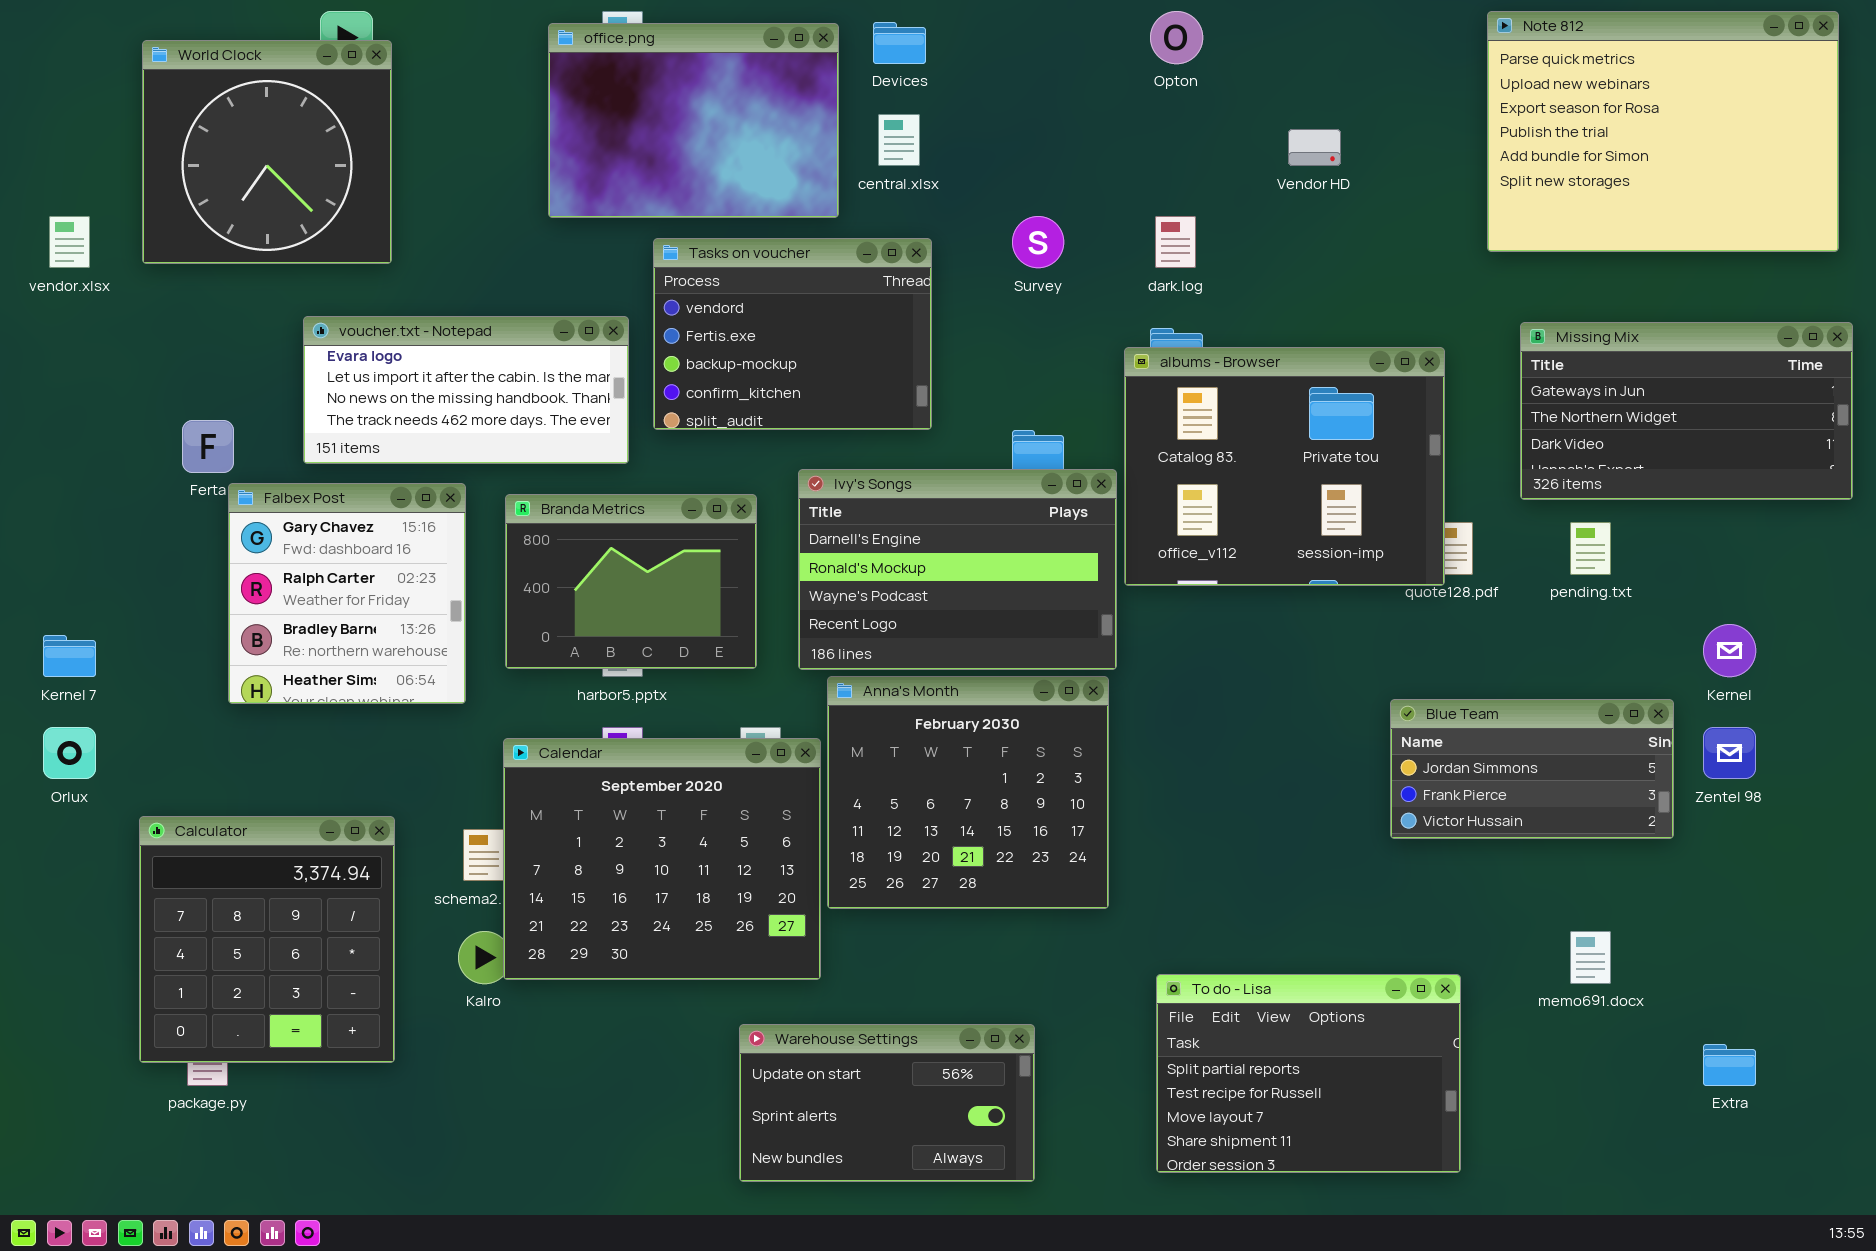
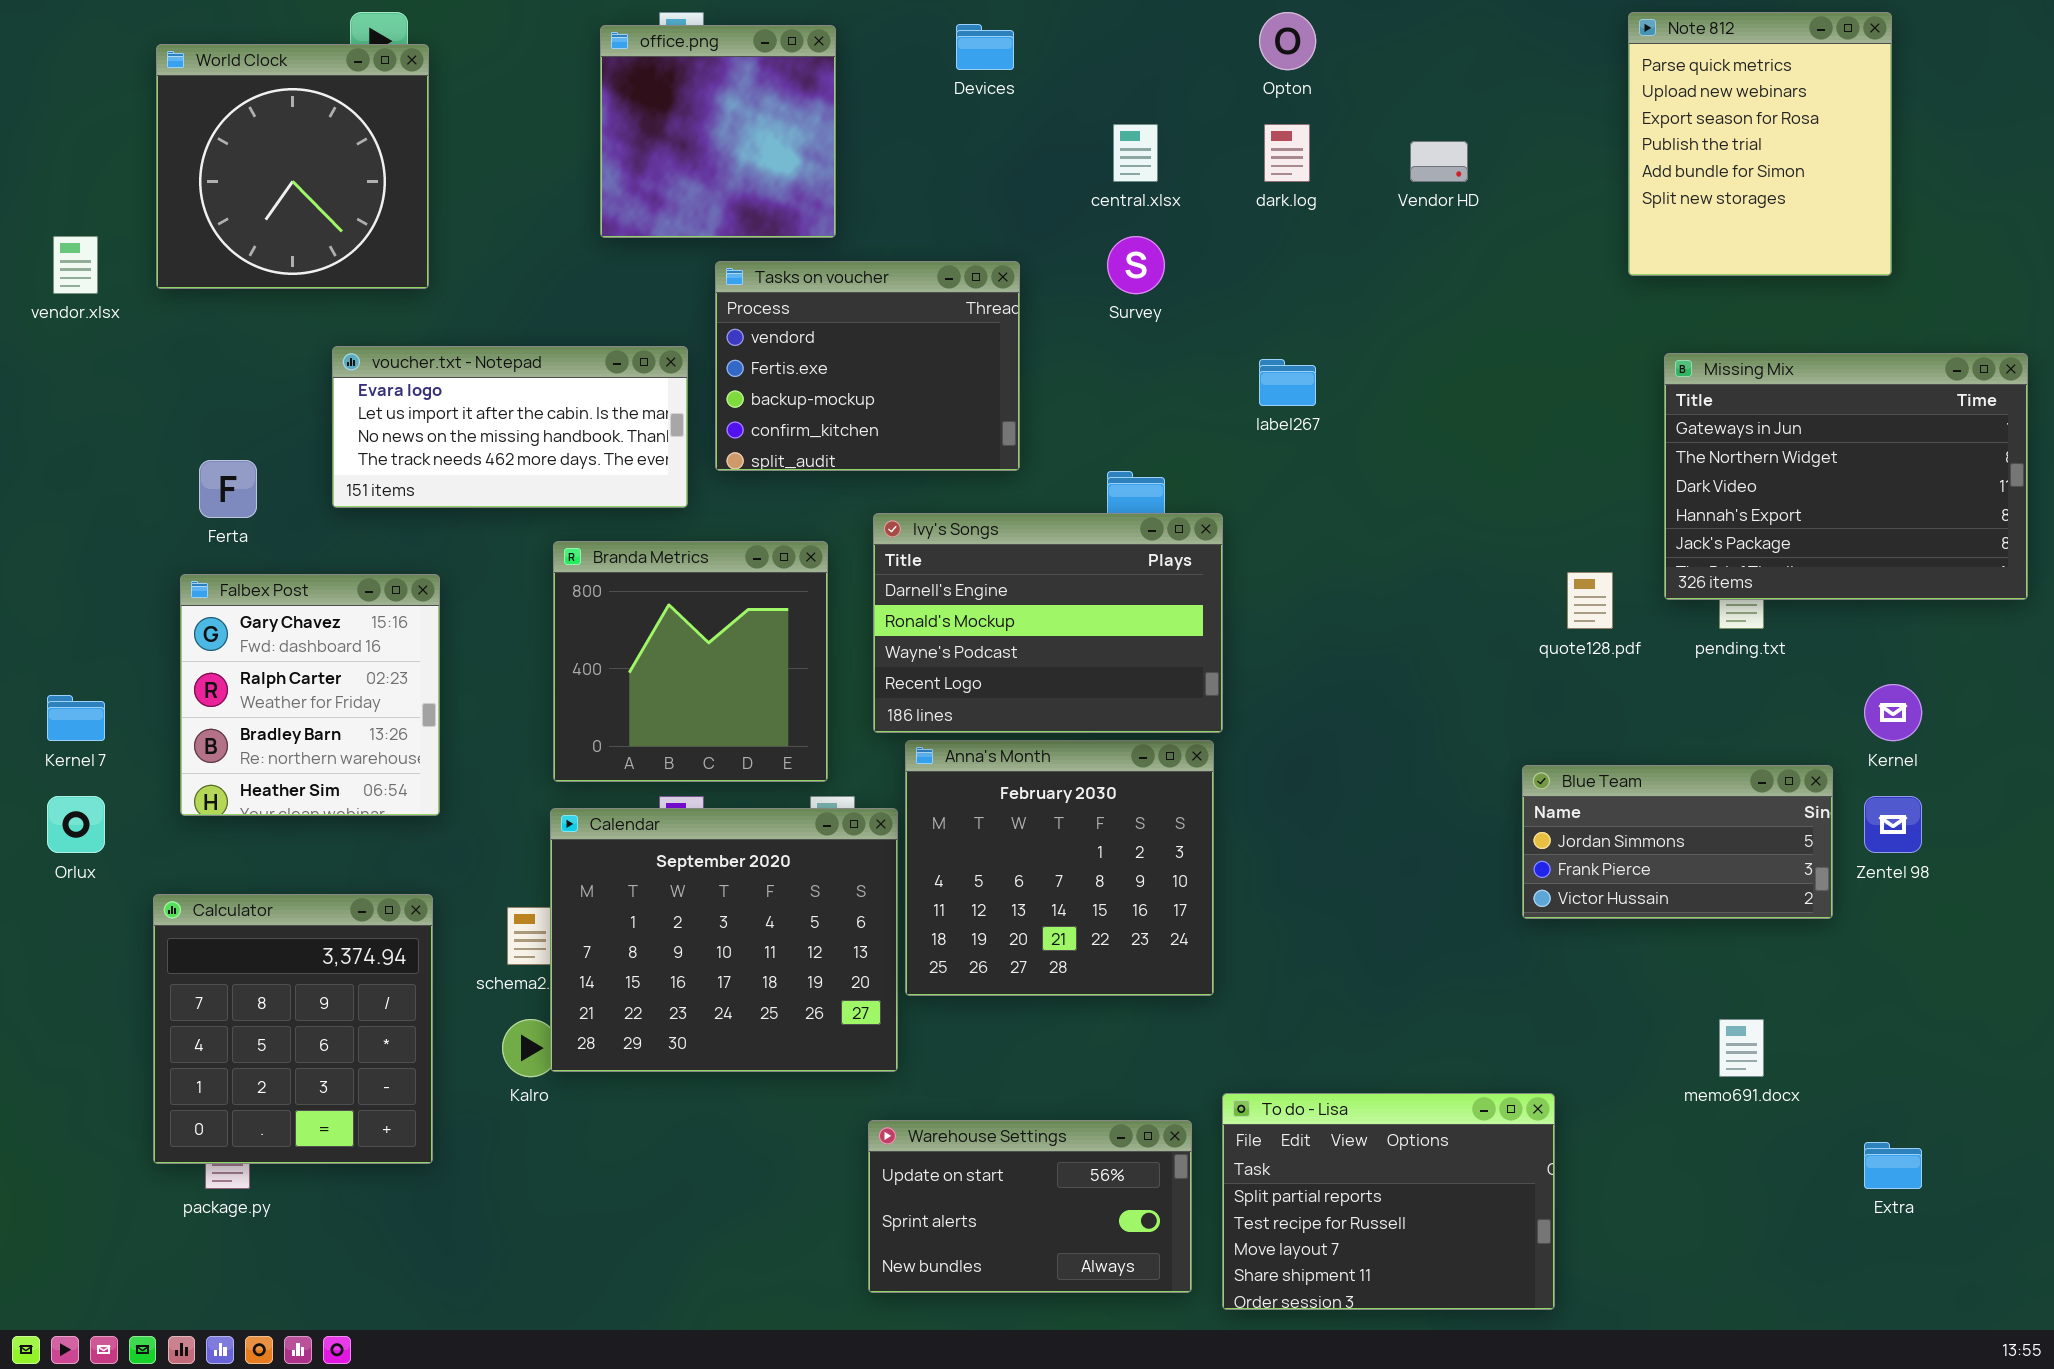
Note 812: [1487,11,1839,252] -> [1628,12,1892,276], resized
office.png: [548,23,839,218] -> [600,25,836,238], resized
central.xlsx: [878,114,920,166] -> [1113,124,1158,182], moved
dark.log: [1155,216,1196,268] -> [1264,124,1310,182], moved
Missing Mix: [1520,322,1853,500] -> [1664,353,2028,600], resized
albums - Browser: [1124,347,1445,586] -> none, closed
Falbex Post: [228,483,466,704] -> [180,574,440,816], moved
Branda Metrics: [505,494,757,669] -> [553,541,828,782], resized
To do - Lisa: [1156,974,1461,1173] -> [1222,1093,1555,1310], moved
Warehouse Settings: [739,1024,1035,1182] -> [868,1120,1192,1293], moved

